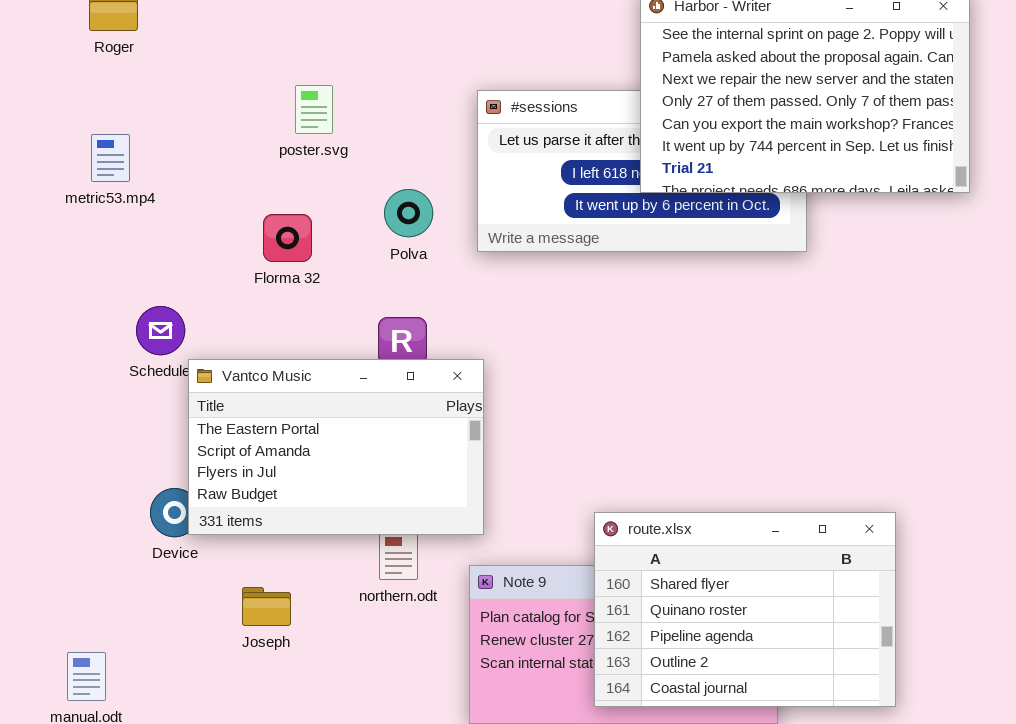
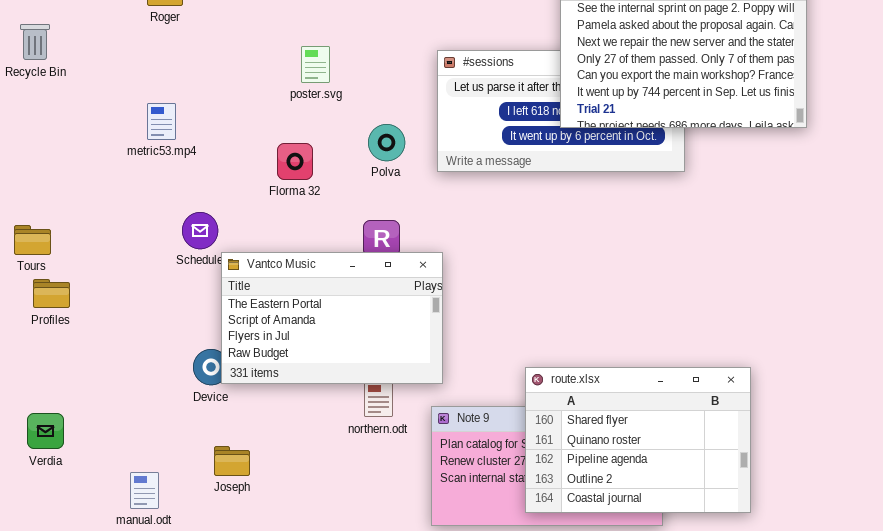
metric53.mp4: [91,134,130,182] -> [147,103,176,140], moved
Joseph: [242,587,291,626] -> [214,446,250,476], moved

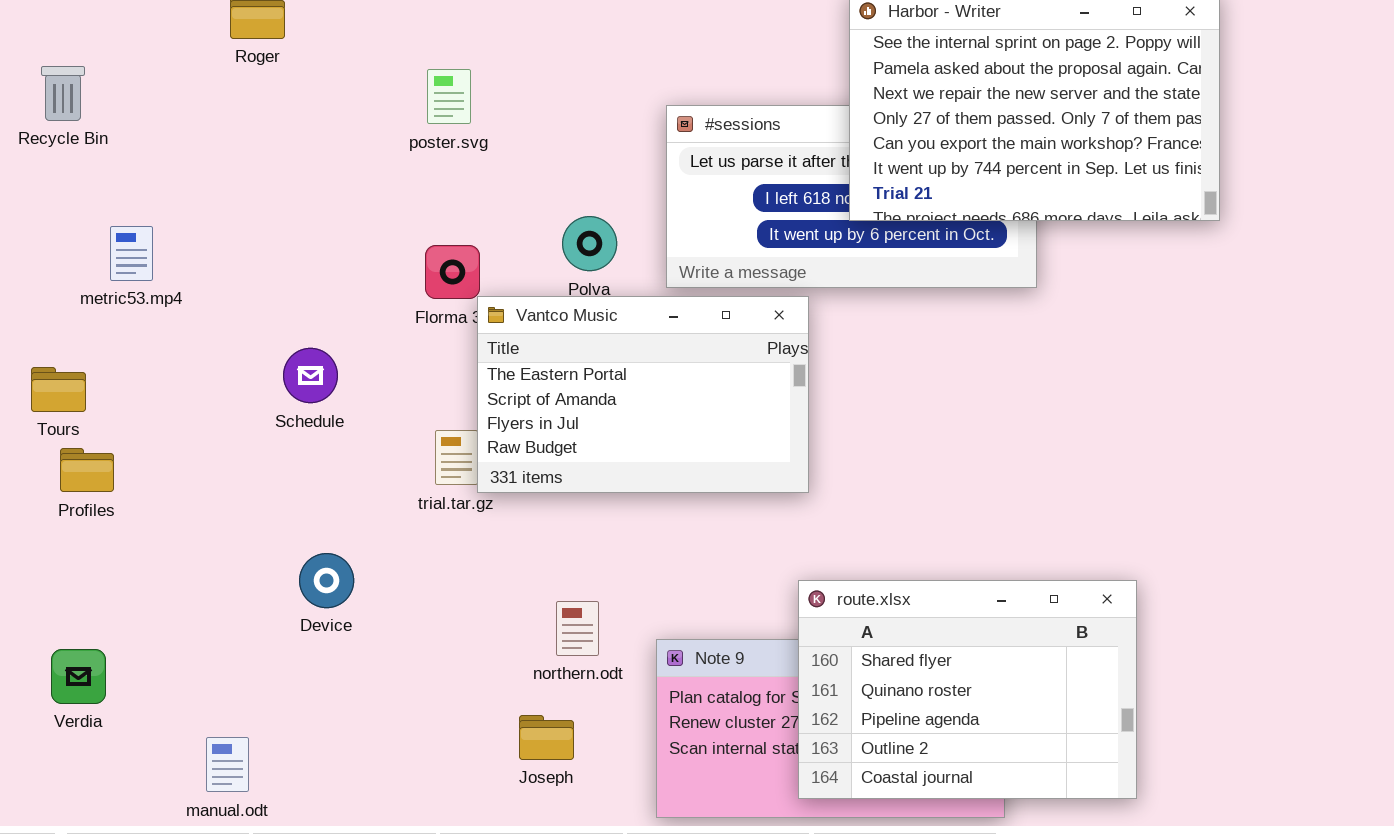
poster.svg: [301,46,330,83] -> [427,69,471,124], moved
metric53.mp4: [147,103,176,140] -> [110,226,153,281], moved
Vantco Music: [221,252,443,384] -> [477,296,809,493], moved
Joseph: [214,446,250,476] -> [519,715,574,760], moved

